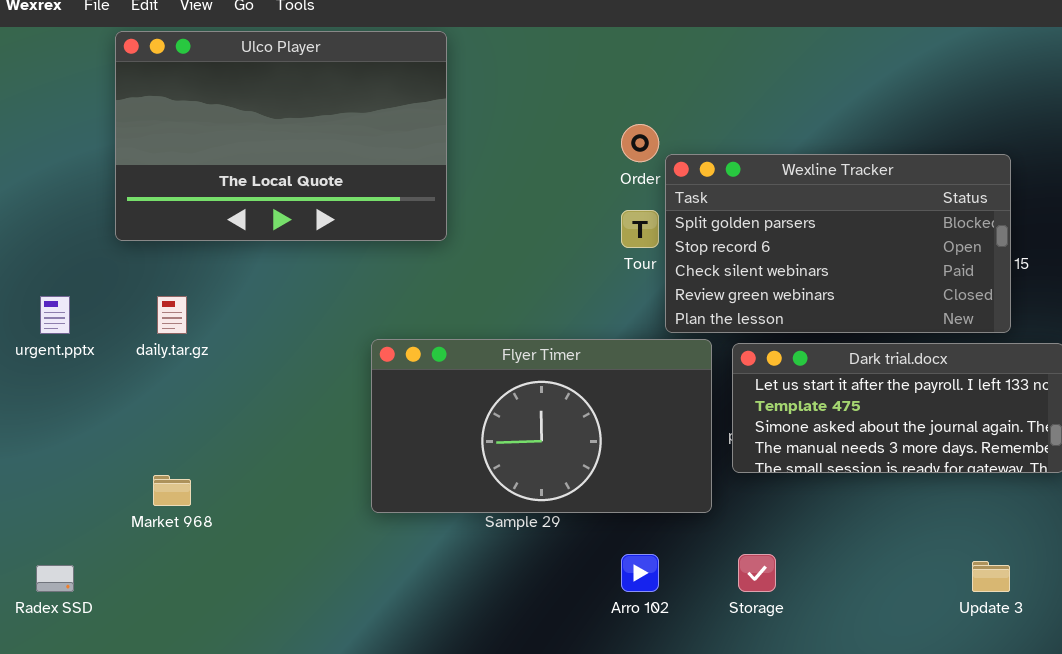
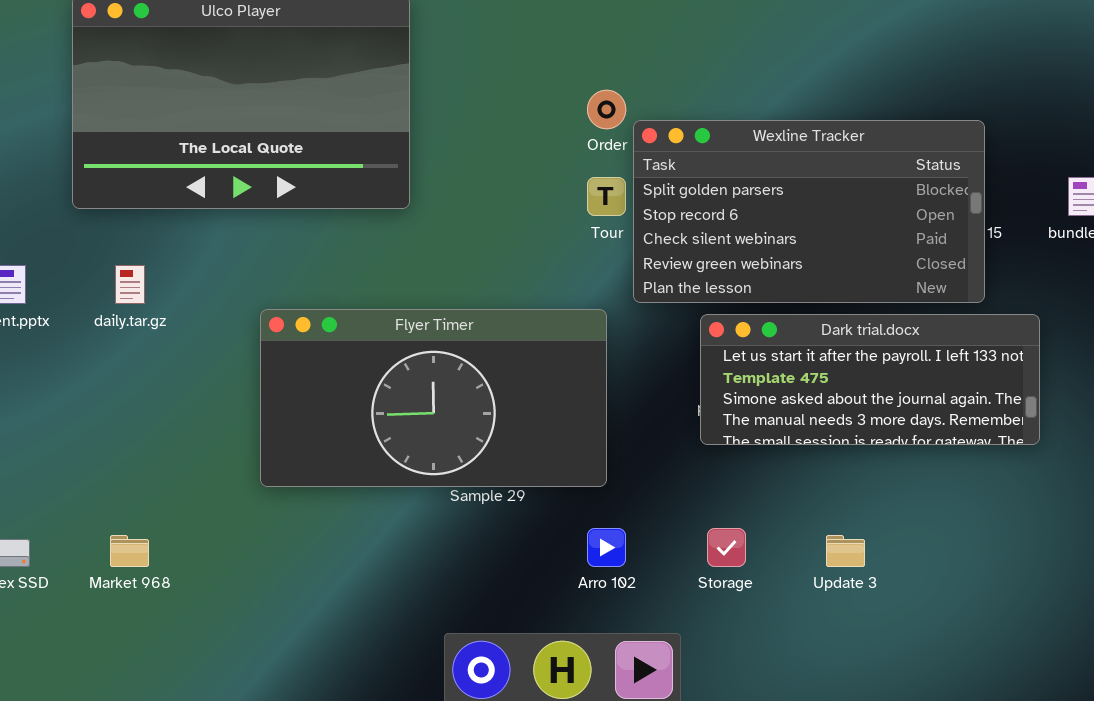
Flyer Timer: [371,339,712,513] -> [260,309,607,487], moved
Market 968: [153,475,191,506] -> [110,535,149,567], moved
Update 3: [972,561,1010,592] -> [826,535,865,567], moved

